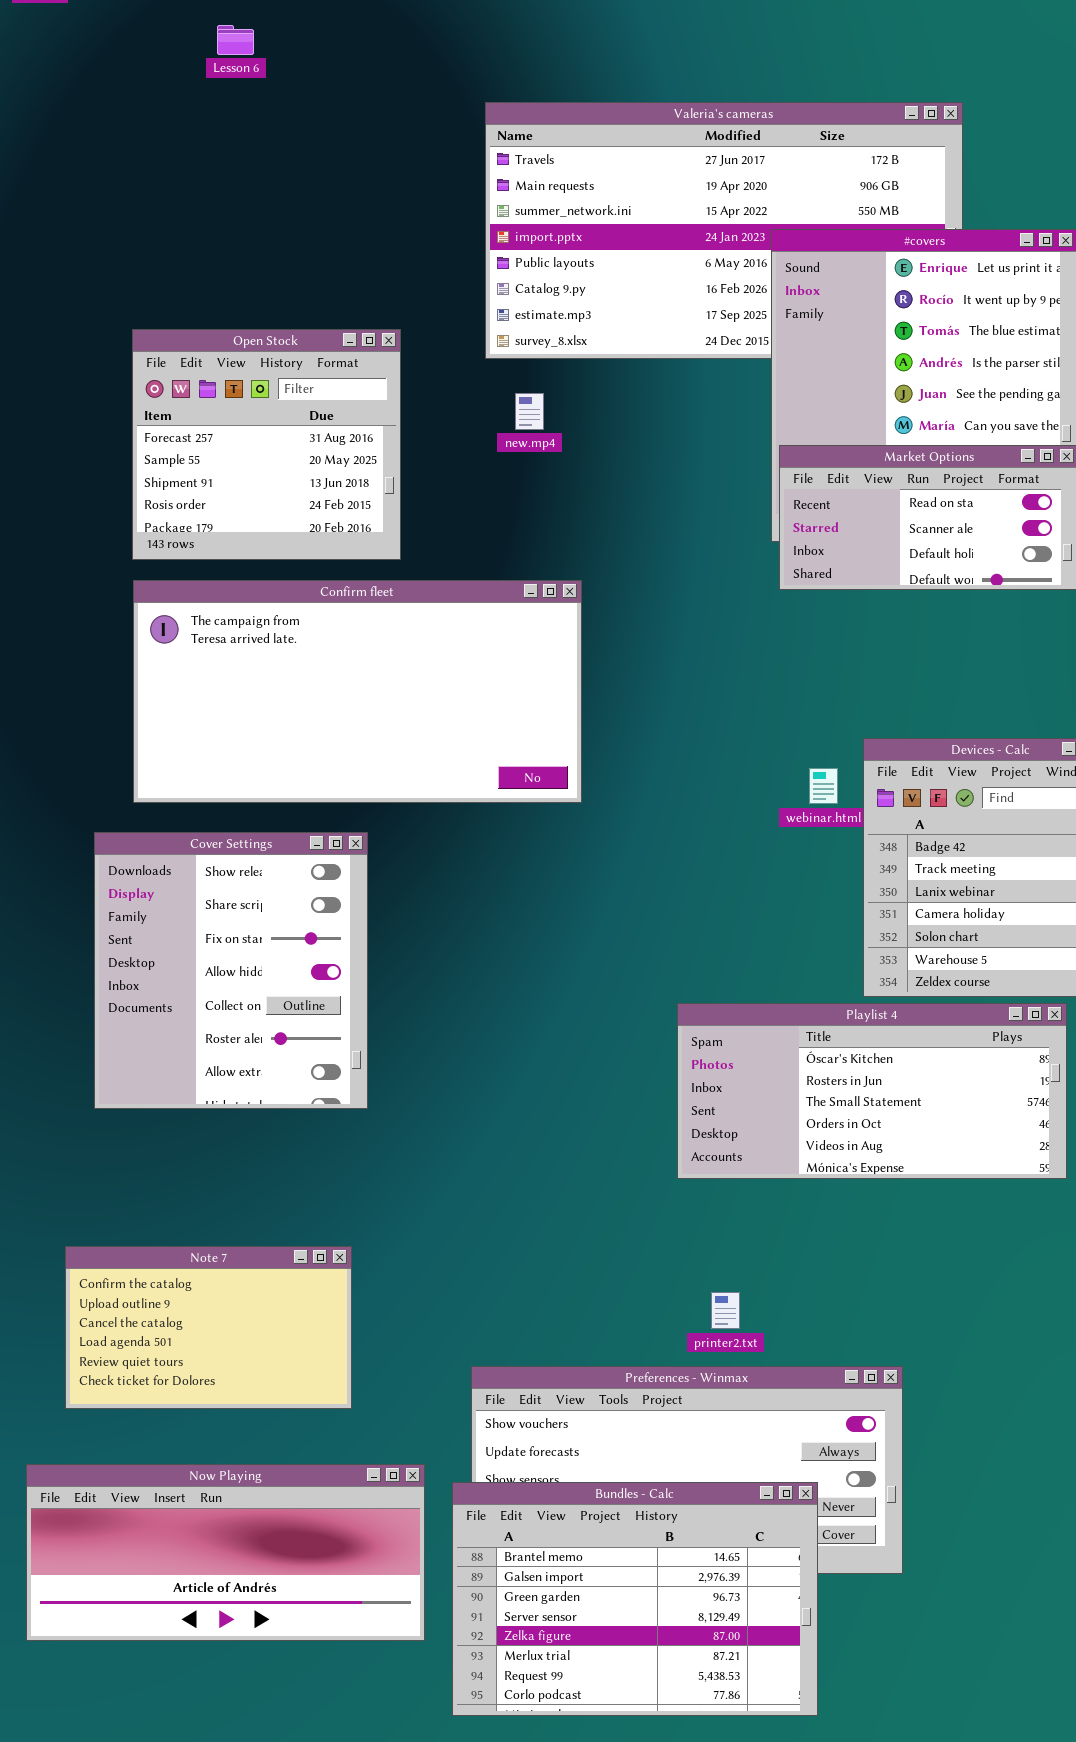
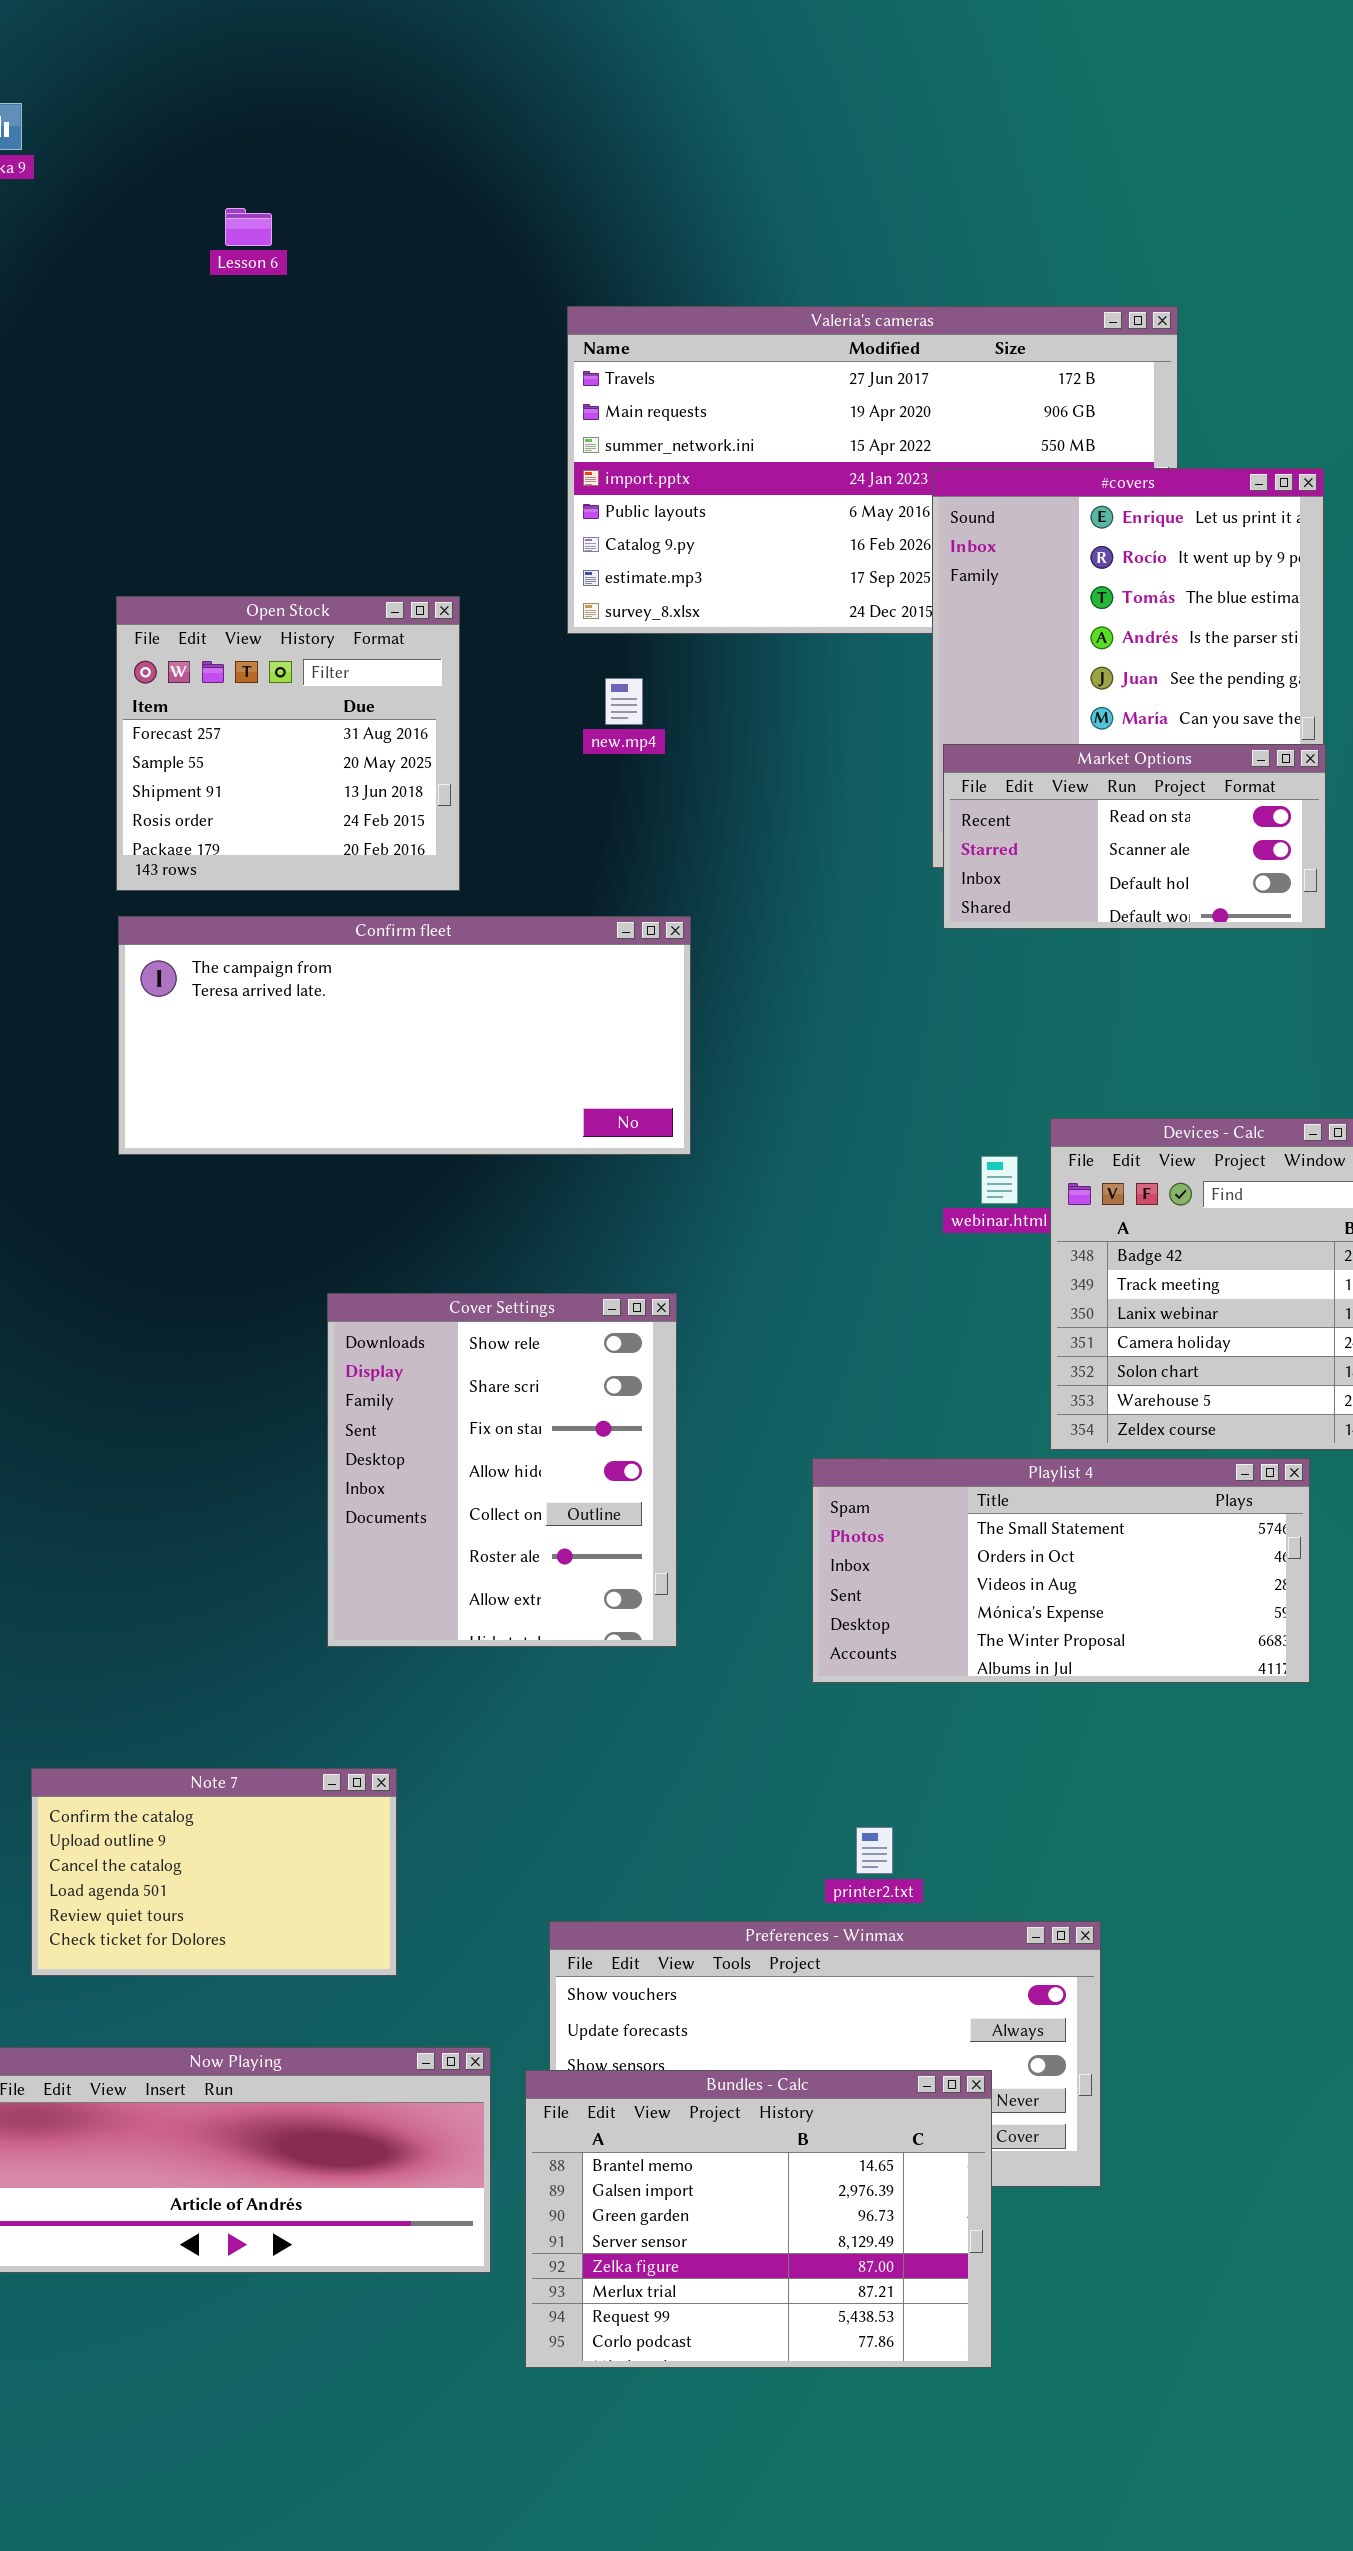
Confirm fleet: [133,580,582,803] -> [118,916,691,1155], resized
Cover Settings: [94,832,368,1109] -> [327,1293,677,1647], moved
Playlist 4: [677,1003,1067,1179] -> [812,1458,1310,1683], scrolled down 2 rows

